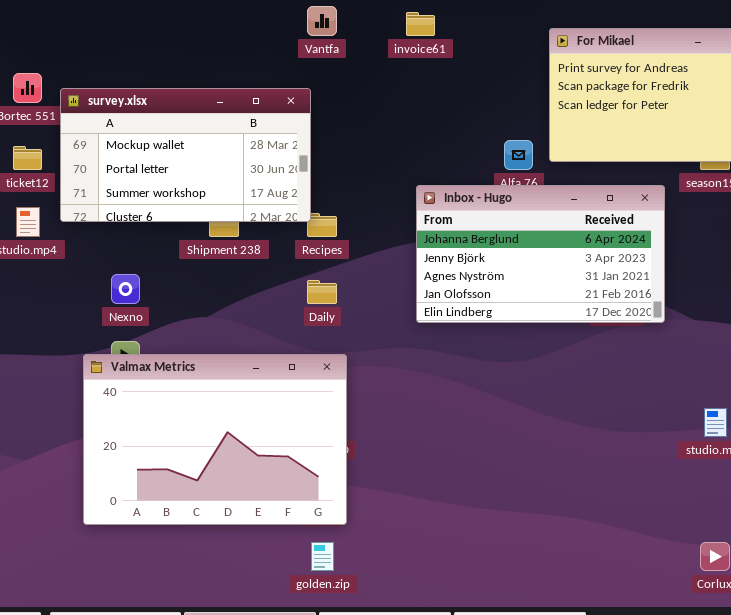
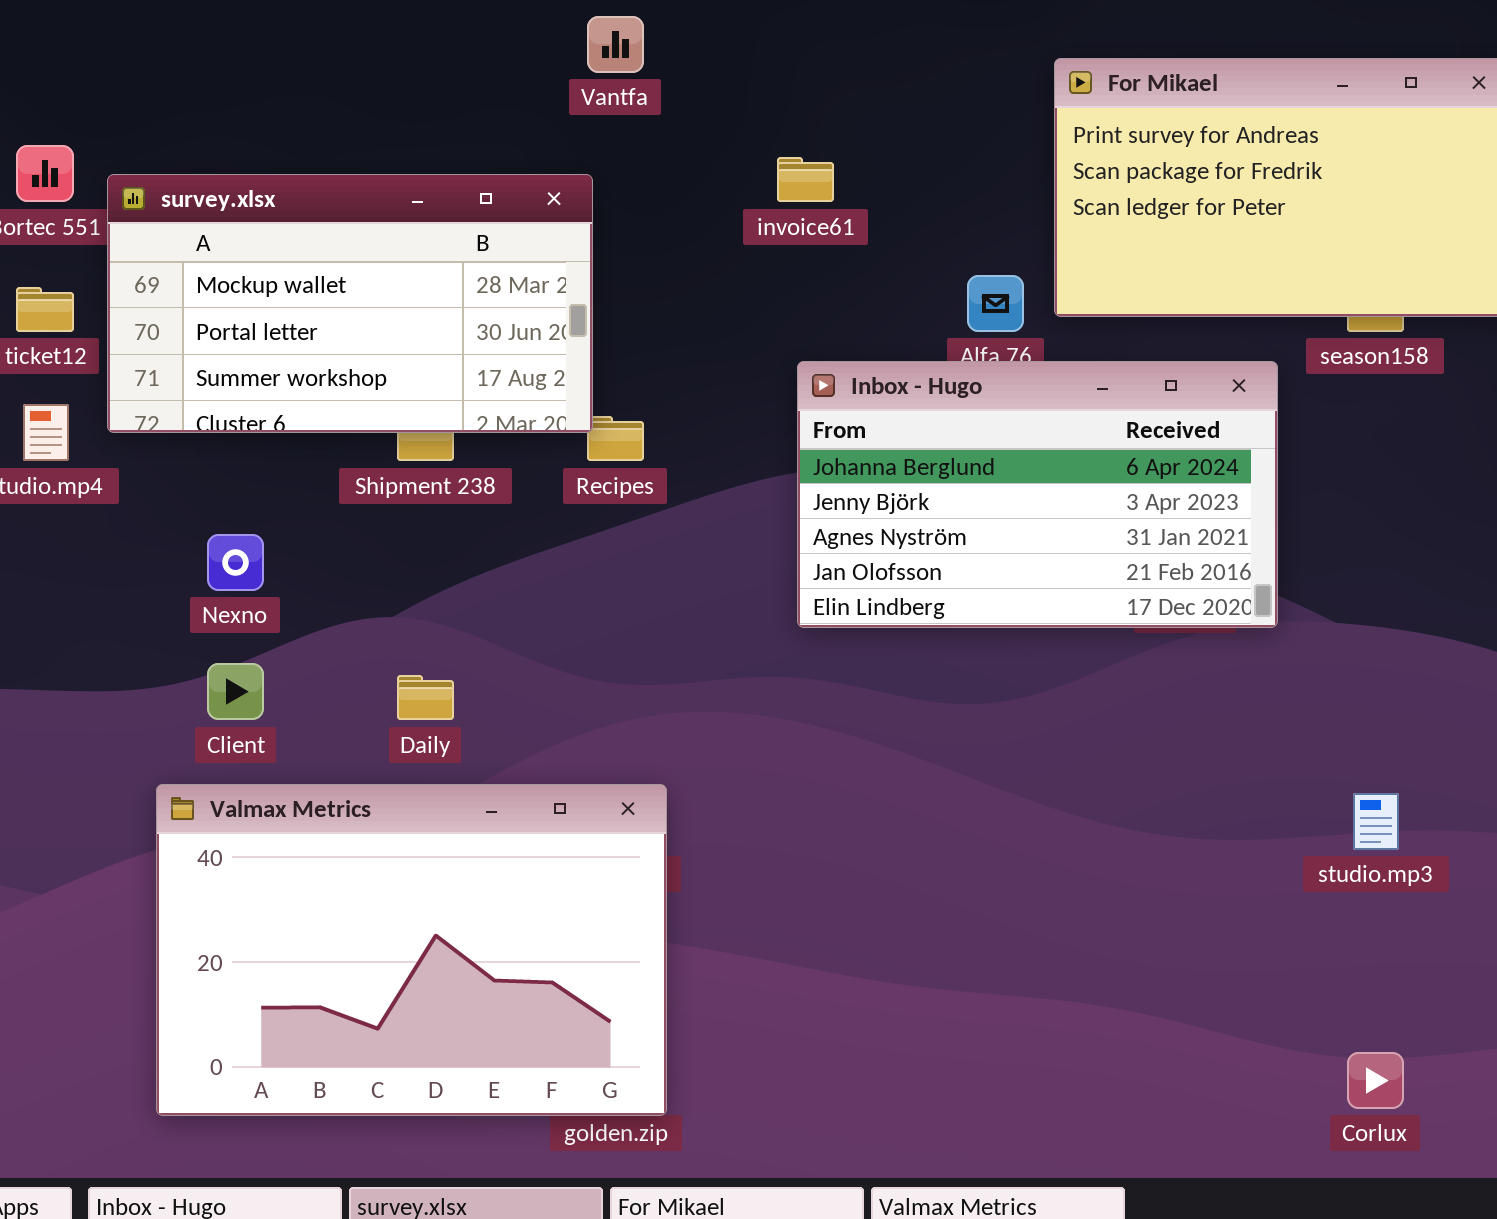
invoice61: [406,12,435,36] -> [777,157,834,202], moved
Daily: [307,280,337,304] -> [397,675,454,720], moved
Valmax Metrics: [83,354,347,525] -> [156,784,667,1116], moved

